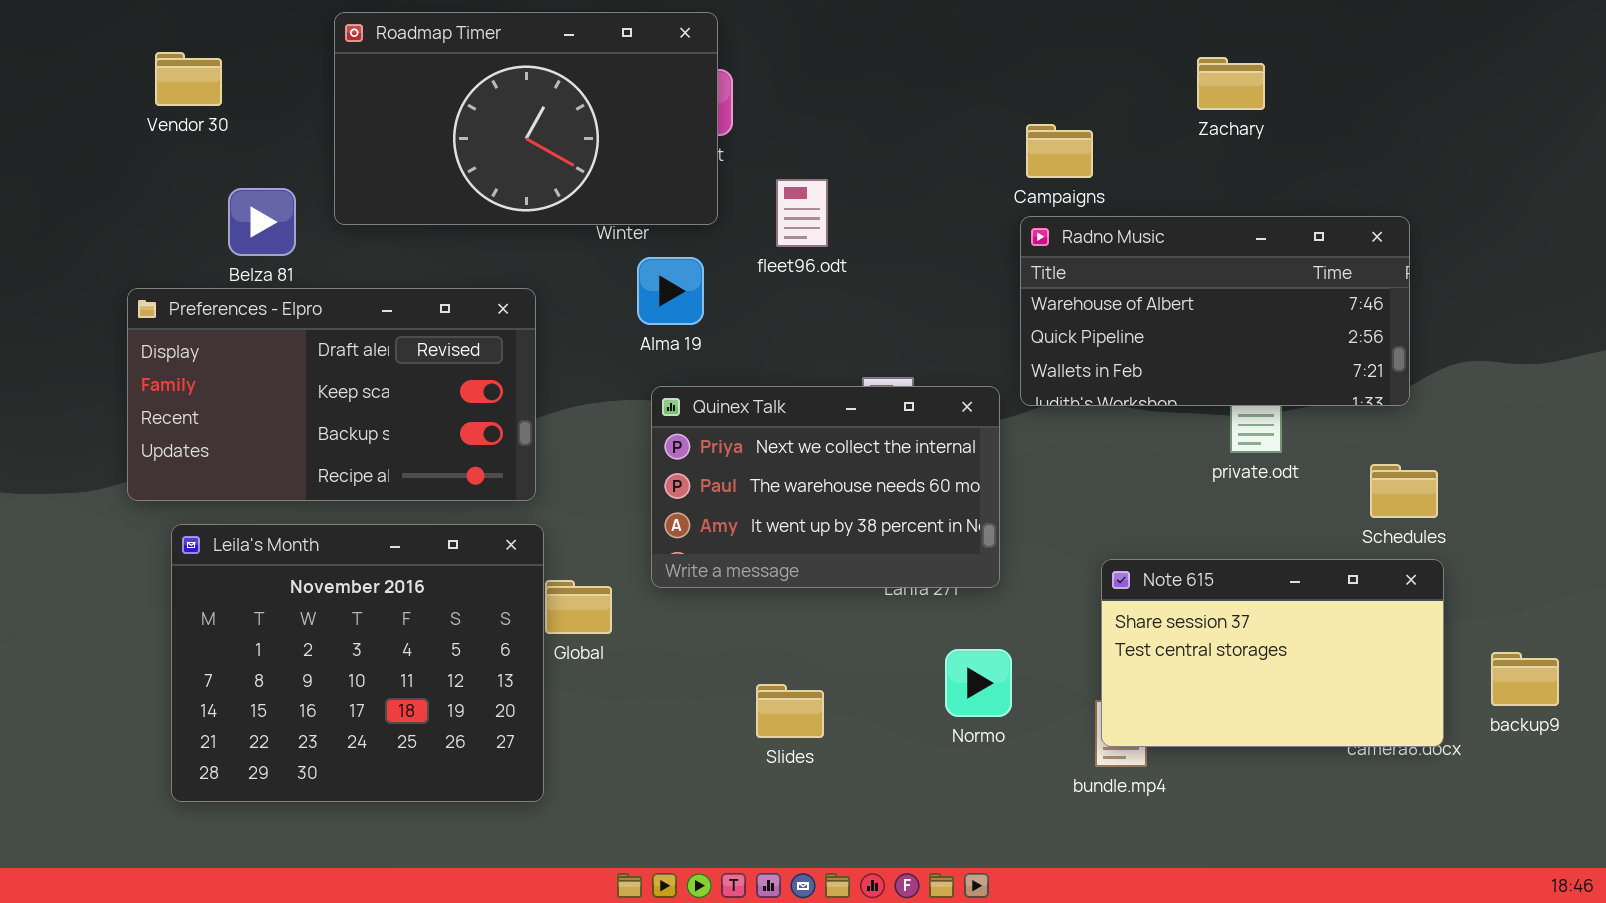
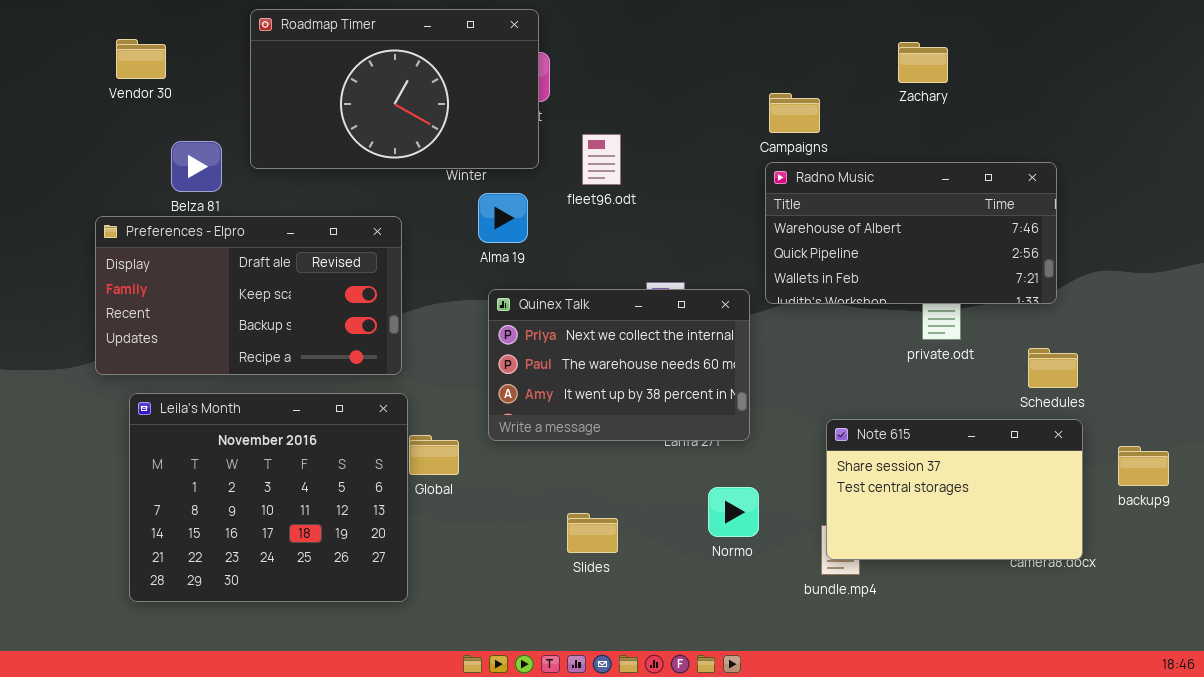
backup9: [1491,652,1559,706] -> [1118,446,1169,486], moved

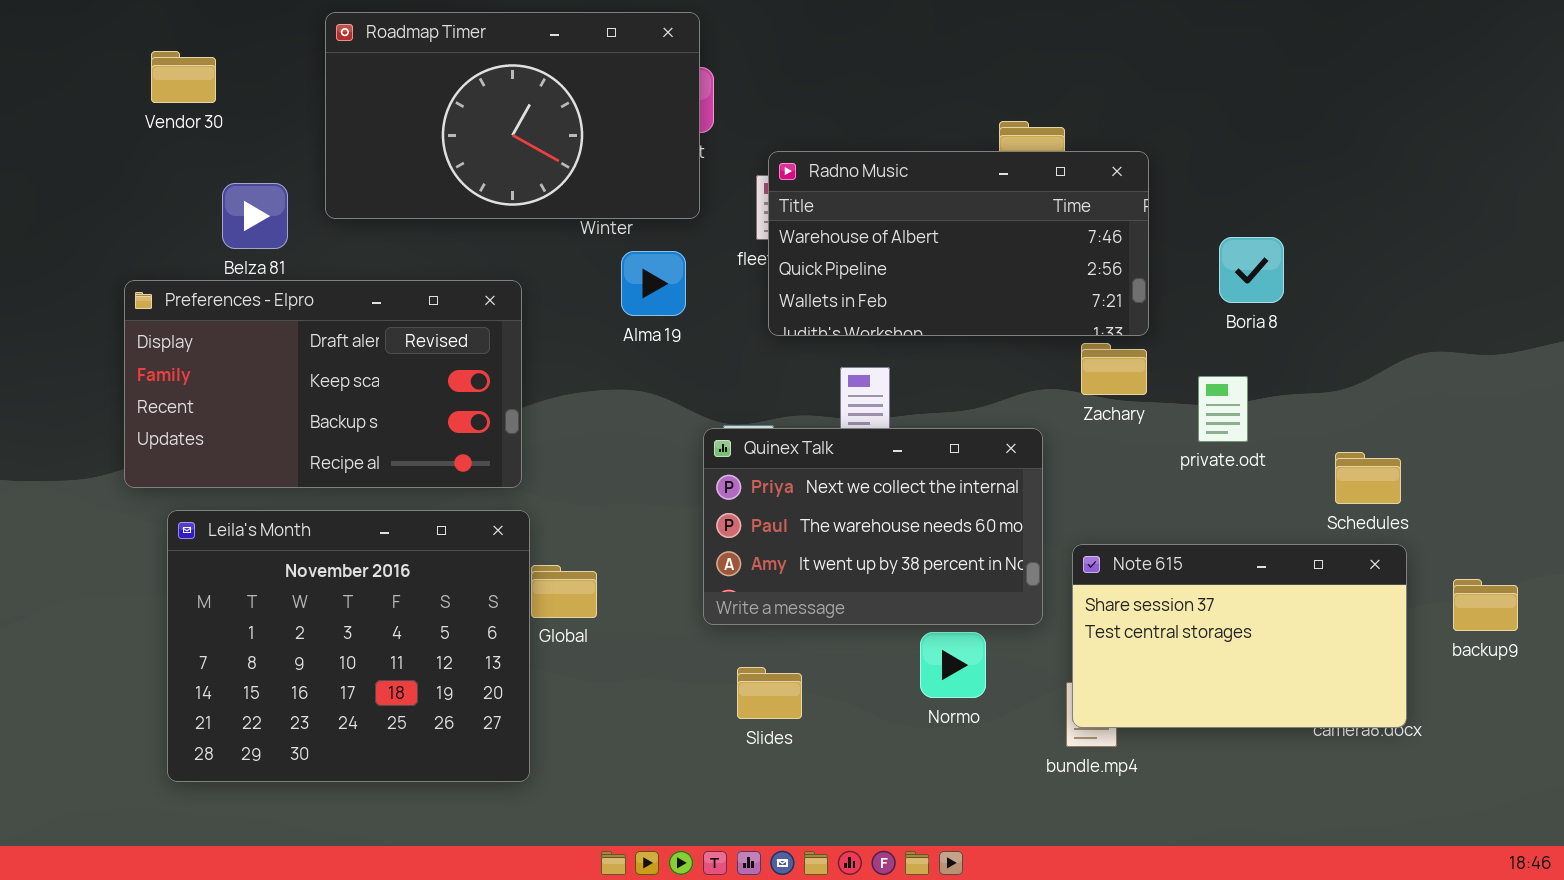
Zachary: [898,42,948,83] -> [1081,343,1147,395], moved
Radno Music: [765,162,1057,304] -> [768,151,1149,336], moved
Quinex Talk: [488,289,750,441] -> [703,428,1043,625], moved

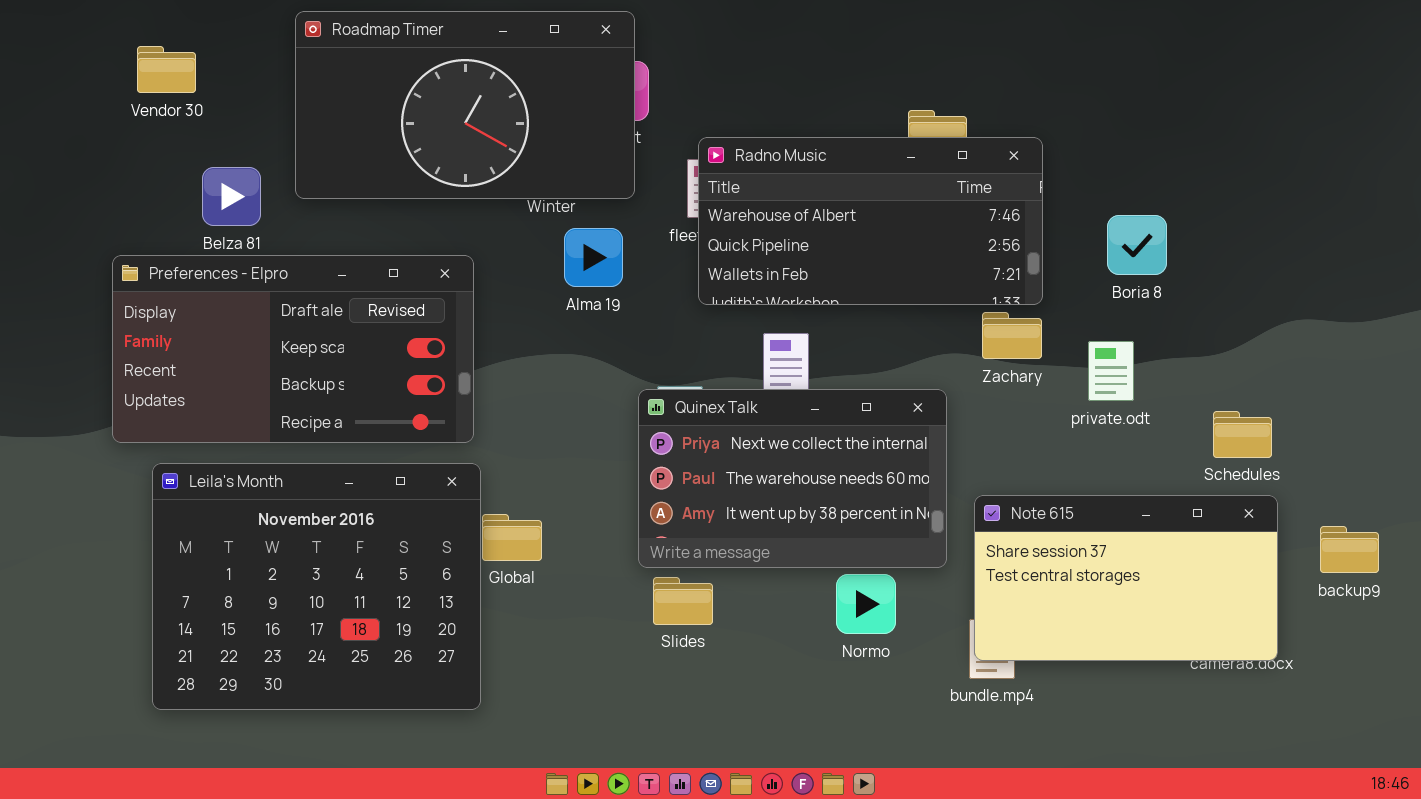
Slides: [737,667,802,719] -> [653,577,713,625], moved

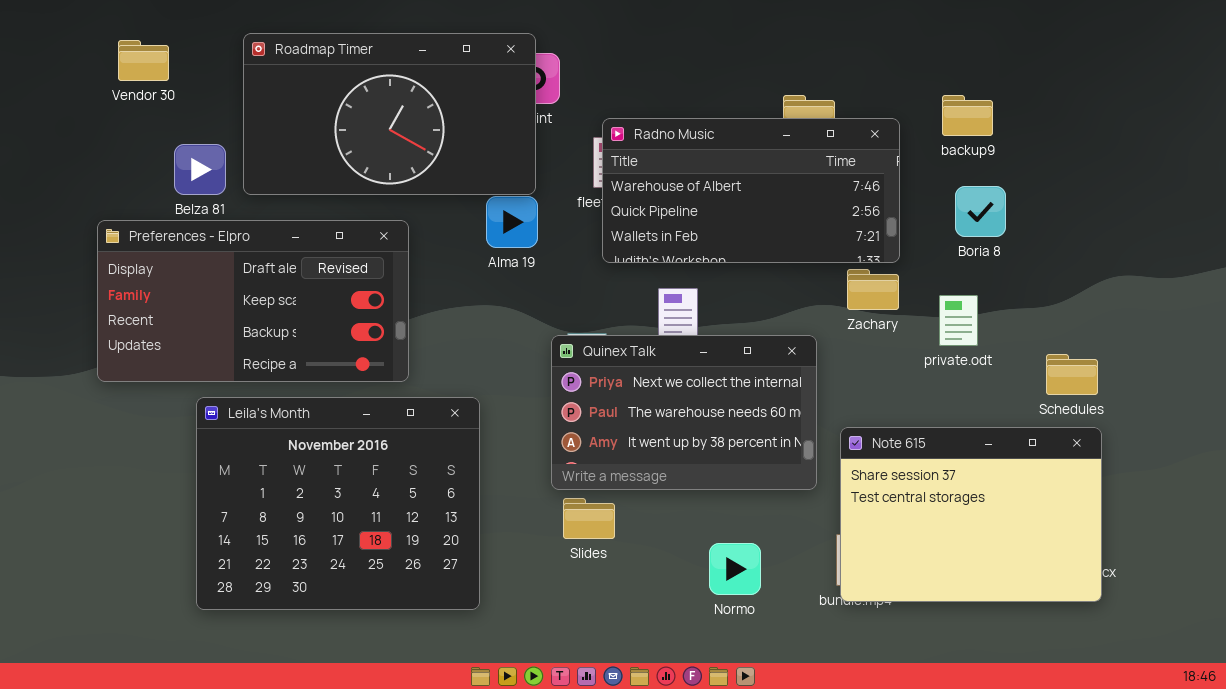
Roadmap Timer: [295,11,635,199] -> [243,33,536,195], moved
Leila's Month: [152,463,481,710] -> [196,397,480,610], moved
Note 615: [974,495,1278,661] -> [840,427,1102,602], resized
backup9: [1320,526,1379,573] -> [942,95,993,136], moved
Normo: [836,574,896,634] -> [709,543,761,595], moved

